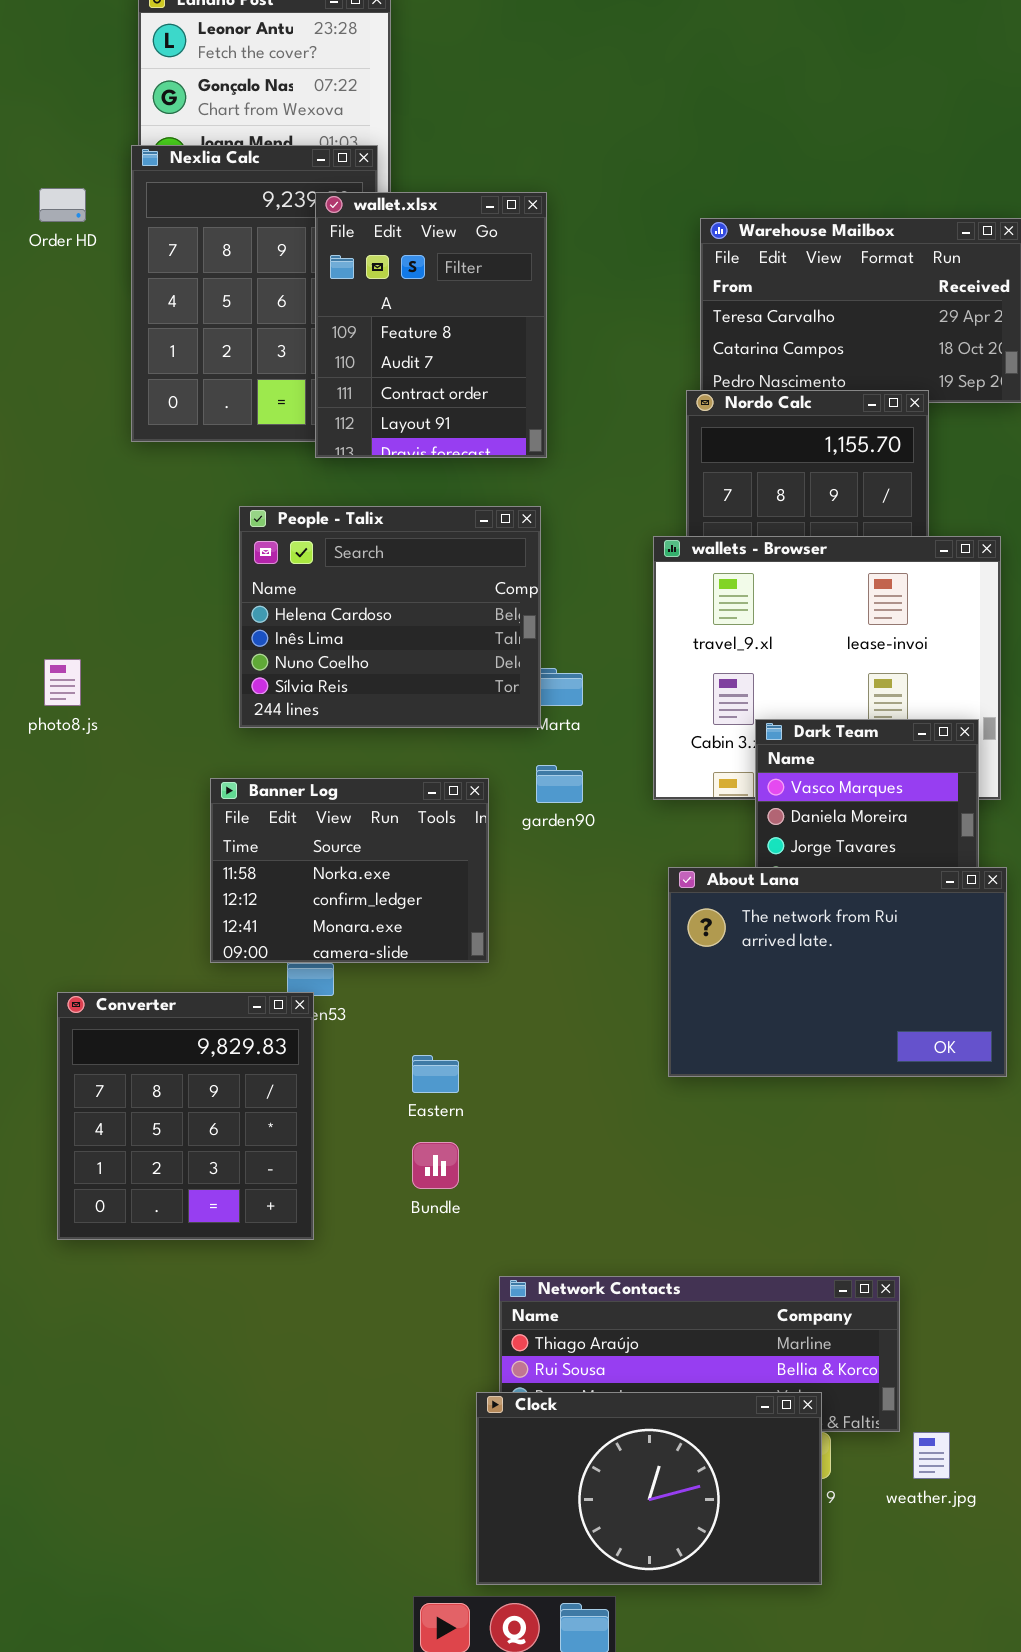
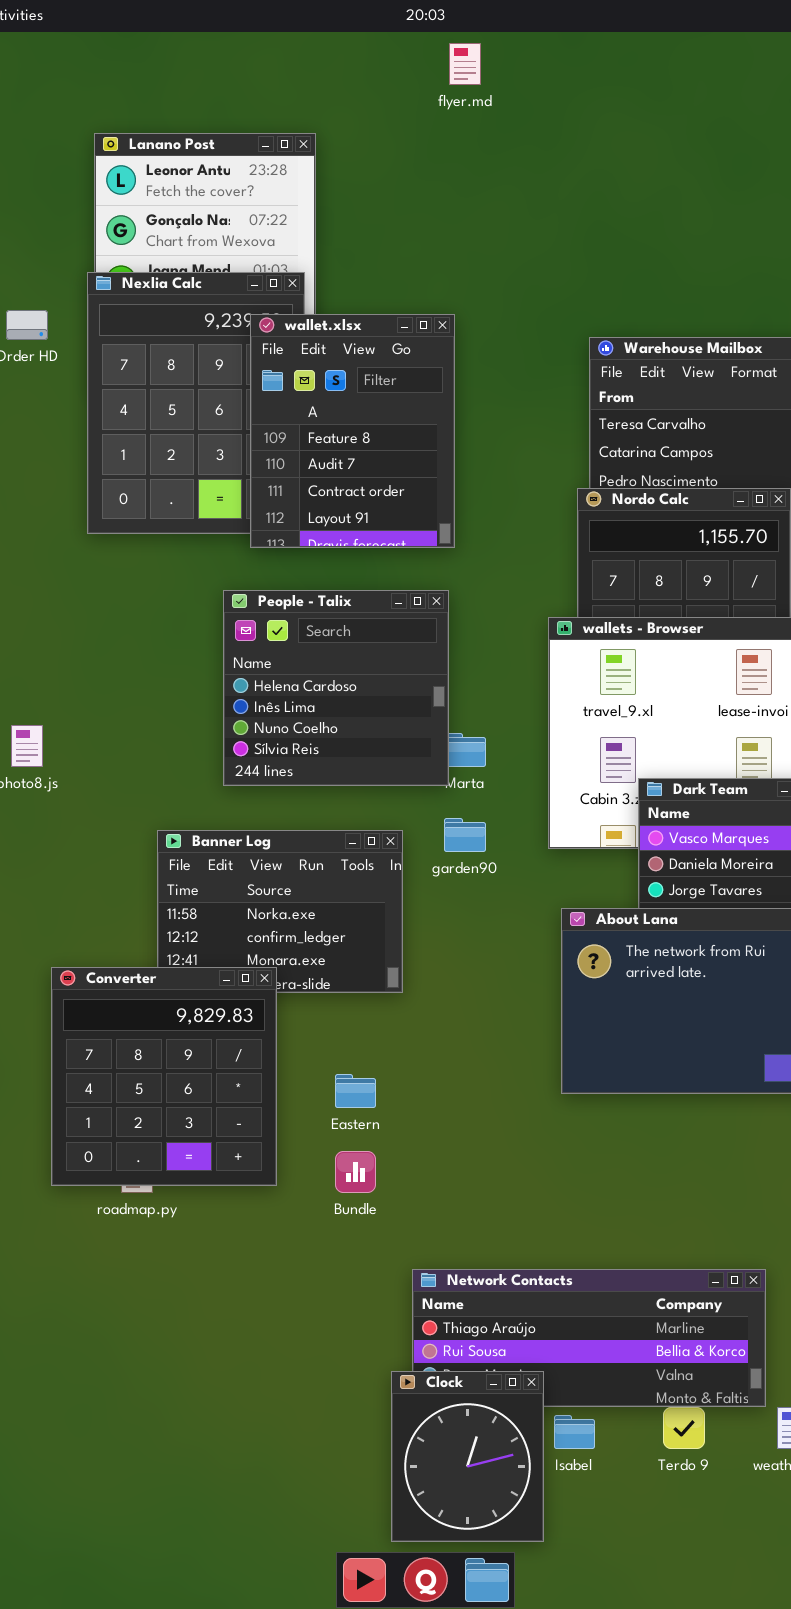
People - Talix: [239,506,541,728] -> [223,590,449,786], resized
Converter: [57,992,314,1240] -> [51,967,277,1186], moved
Clock: [476,1392,822,1585] -> [391,1371,544,1542], resized

